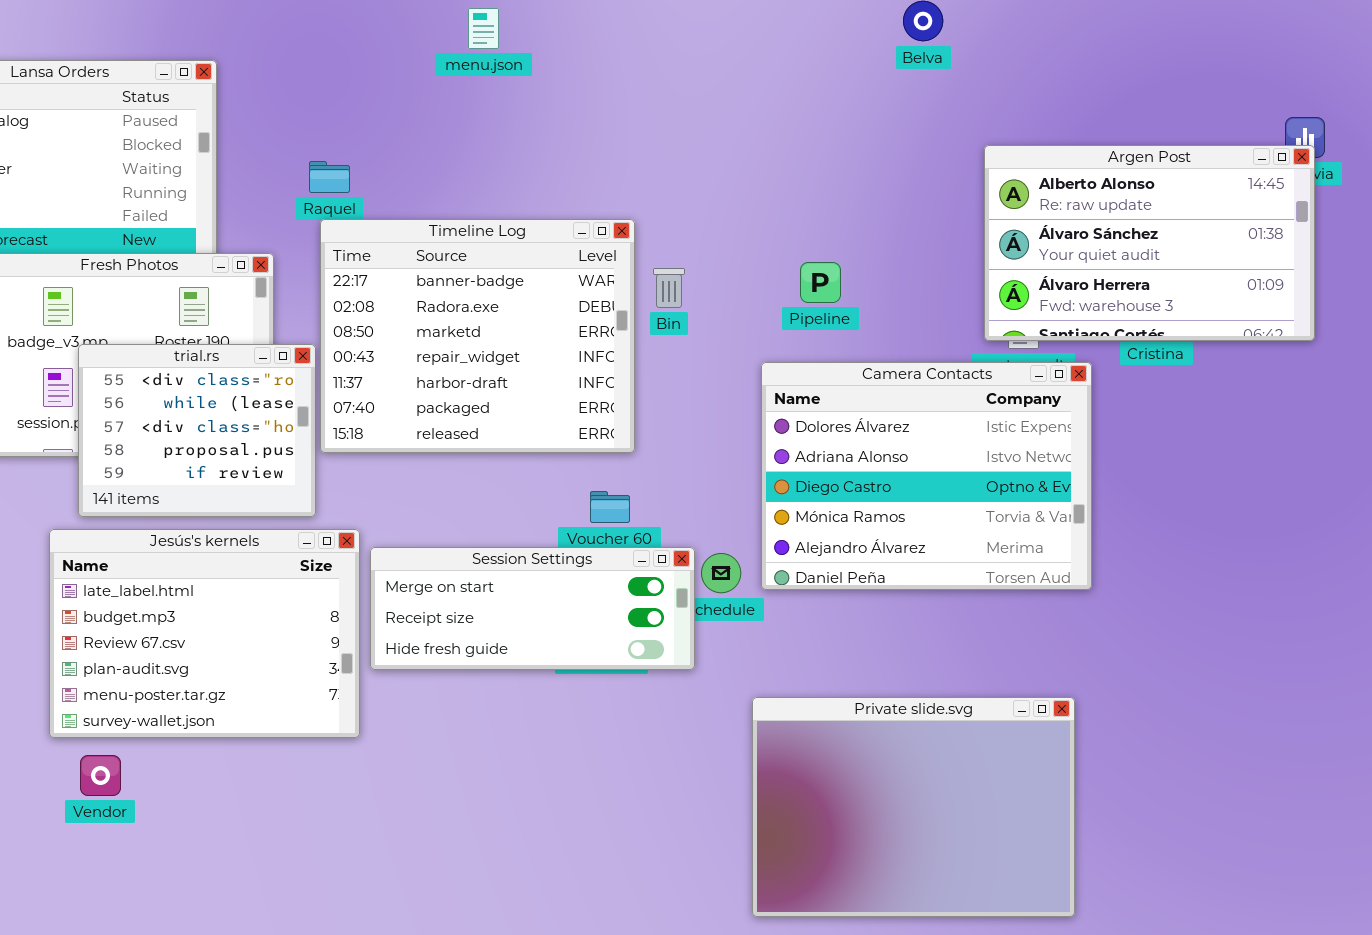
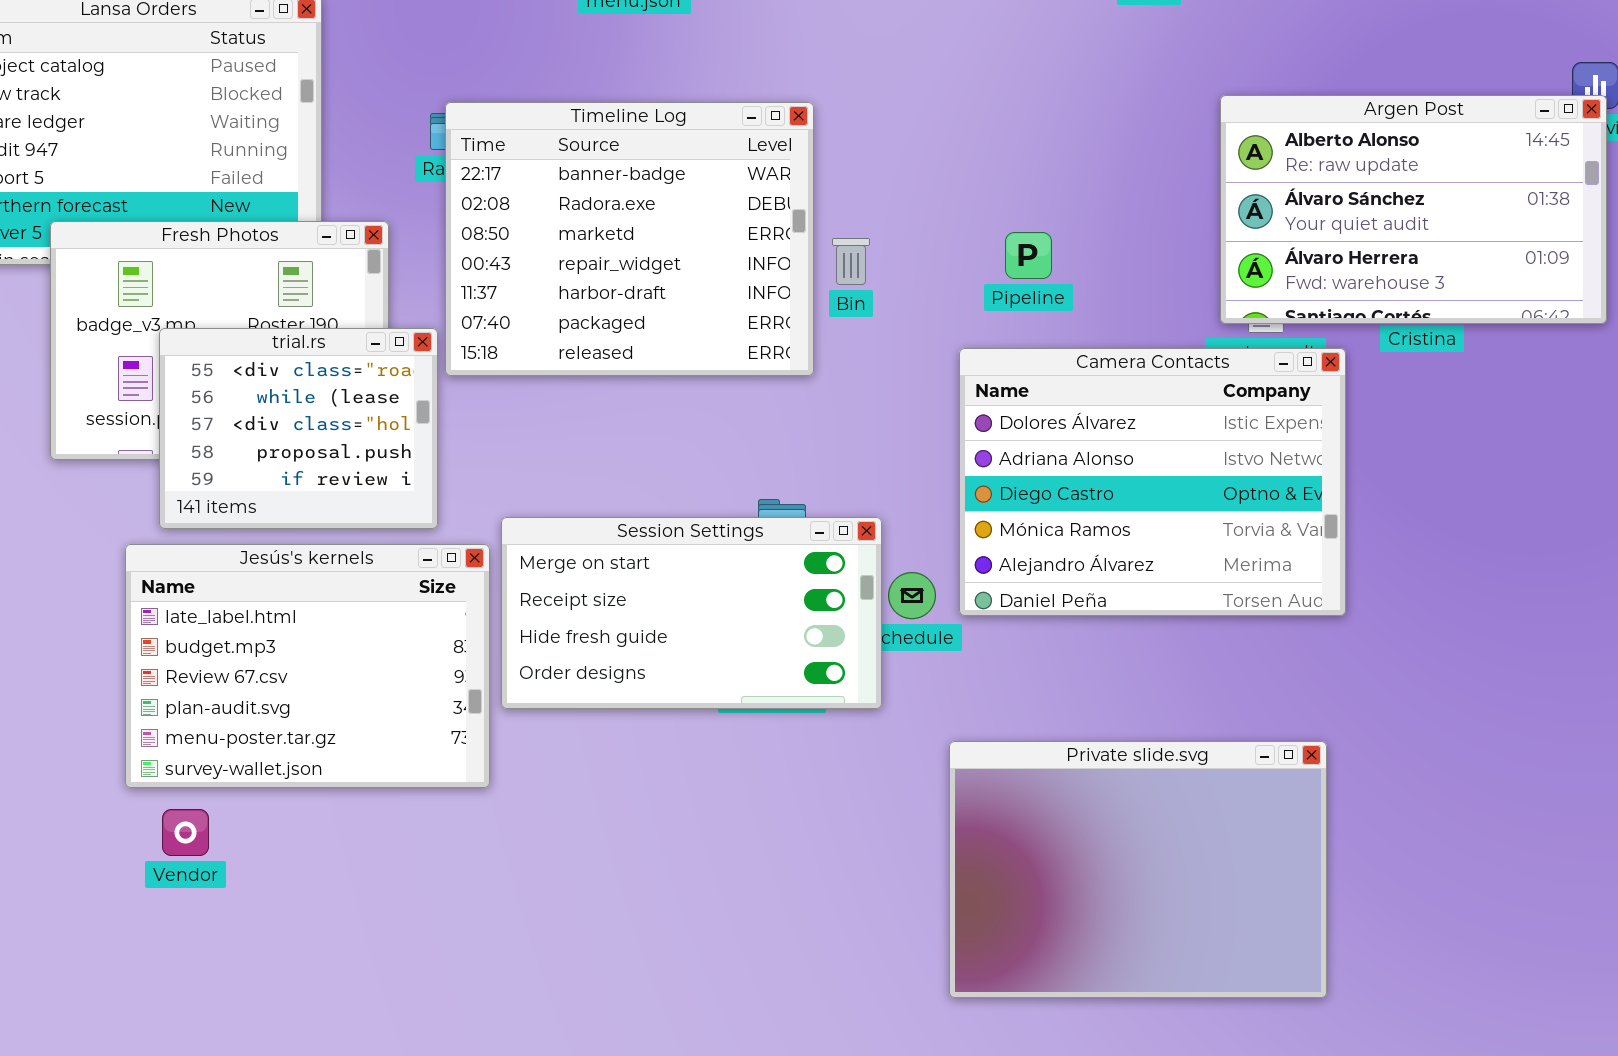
Timeline Log: [320,219,635,453] -> [445,102,814,376], moved
Session Settings: [370,547,695,670] -> [501,517,882,709], resized

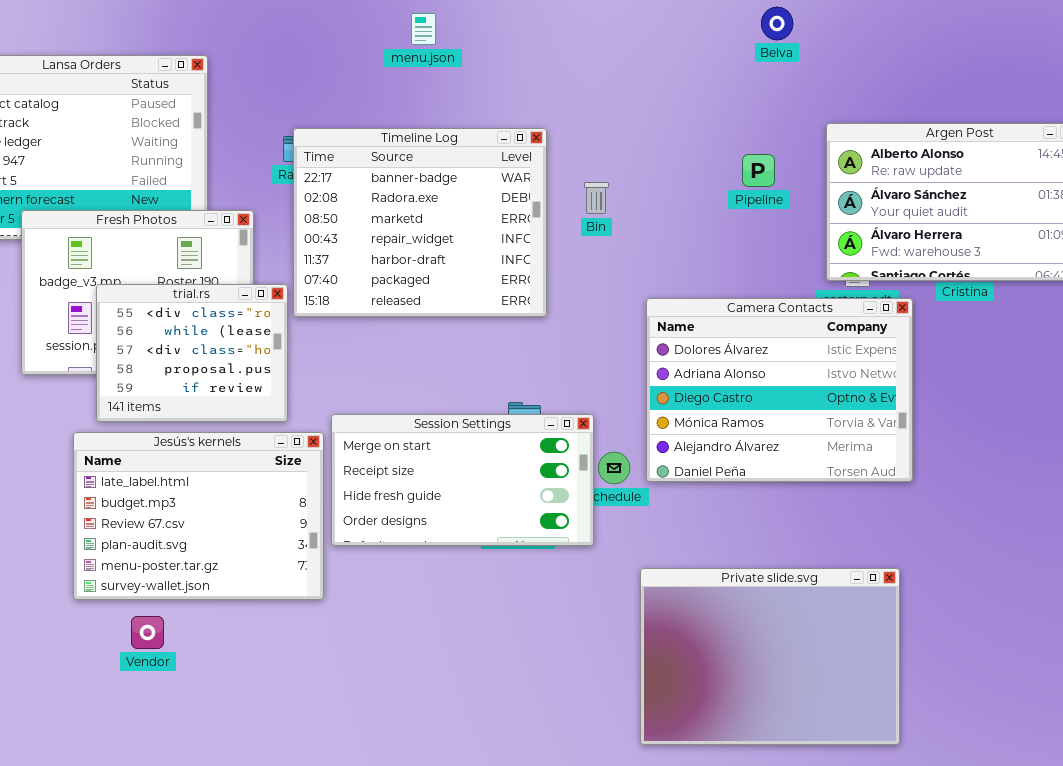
Pipeline: [1005,232,1052,279] -> [742,154,775,187], moved
Bin: [832,238,870,285] -> [584,182,609,214], moved
Vendor: [162,809,209,856] -> [131,616,164,649], moved

